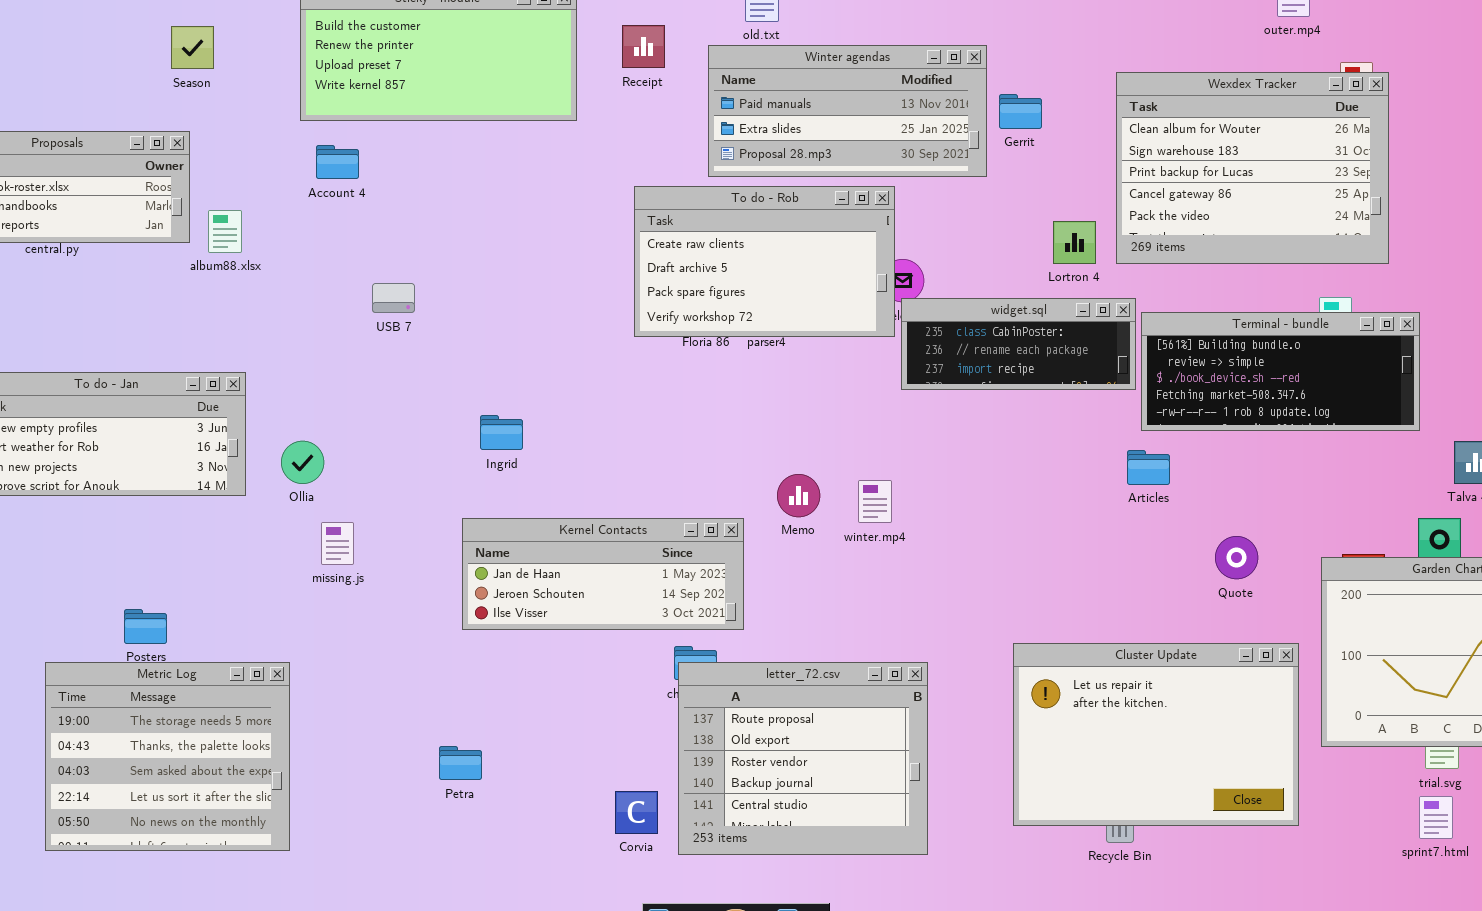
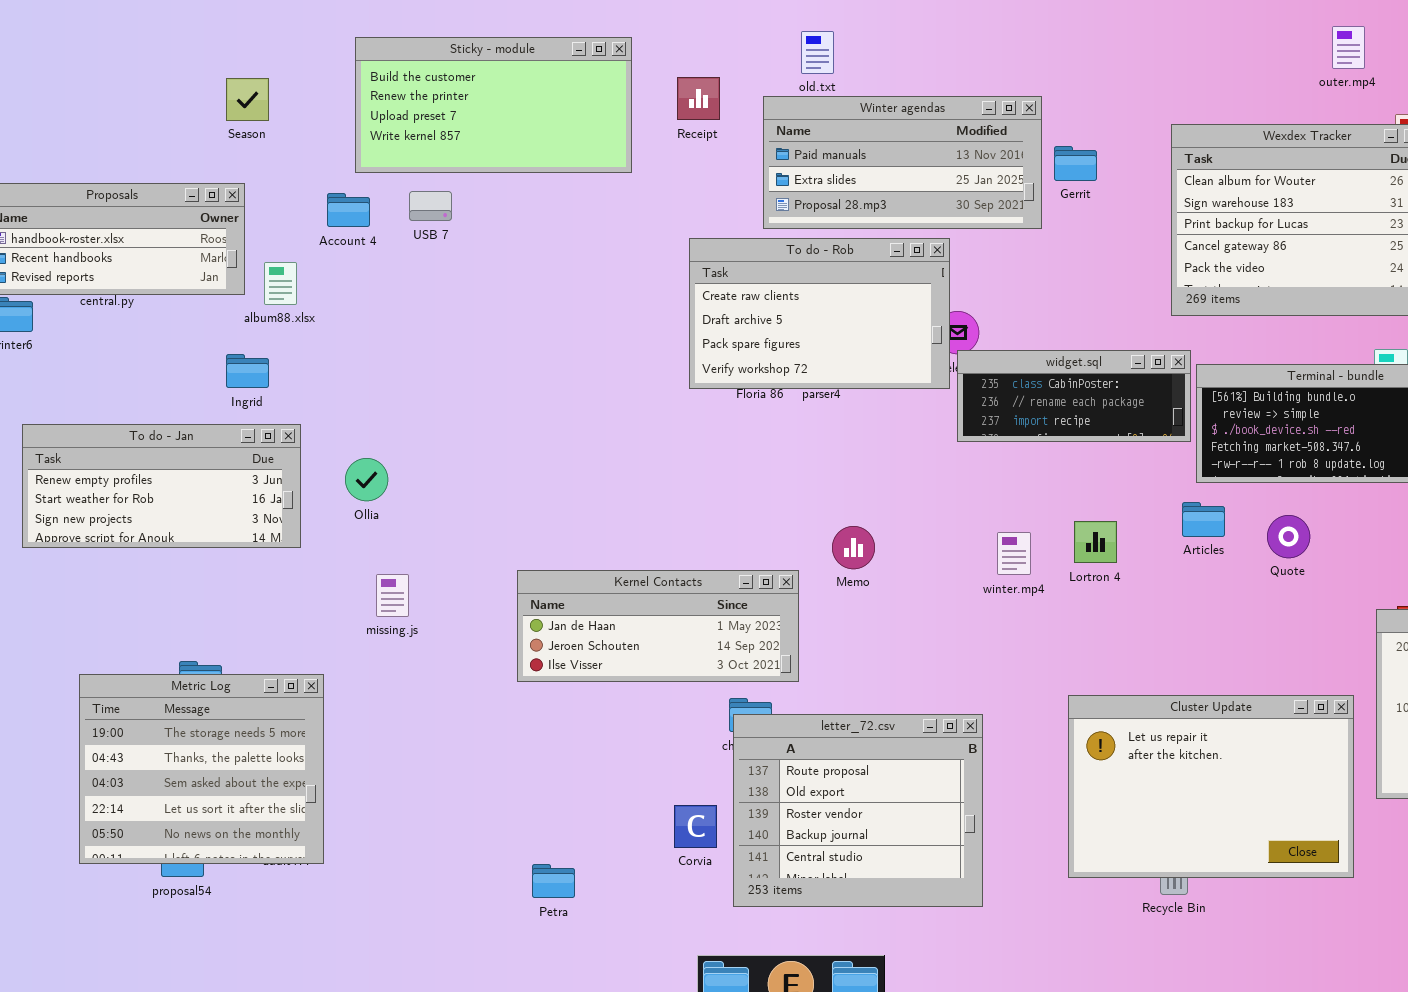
Account 4: [316,145,359,179] -> [327,193,370,227], moved
Lortron 4: [1053,221,1096,264] -> [1074,521,1117,563], moved
USB 7: [372,283,415,313] -> [409,191,452,221], moved
Ingrid: [480,415,523,450] -> [226,354,269,388], moved
Ollia: [281,441,324,484] -> [345,458,388,501], moved
winter.mp4: [858,480,892,523] -> [997,532,1031,575], moved
Quote: [1215,536,1258,579] -> [1267,515,1310,558], moved
Metric Log: [45,662,290,851] -> [79,674,324,864], moved
Petra: [439,746,482,780] -> [532,864,575,898], moved
Corvia: [615,791,658,834] -> [674,805,717,848], moved

